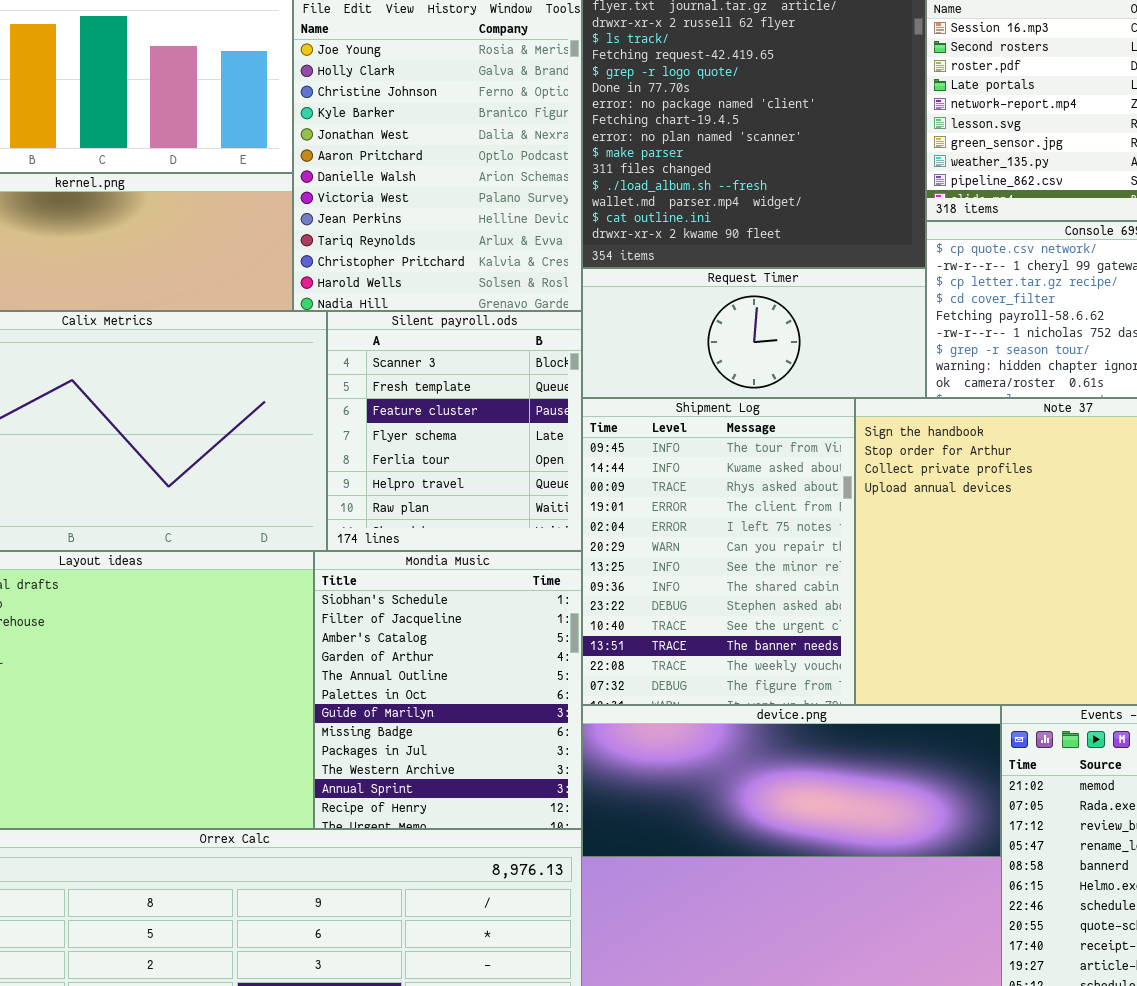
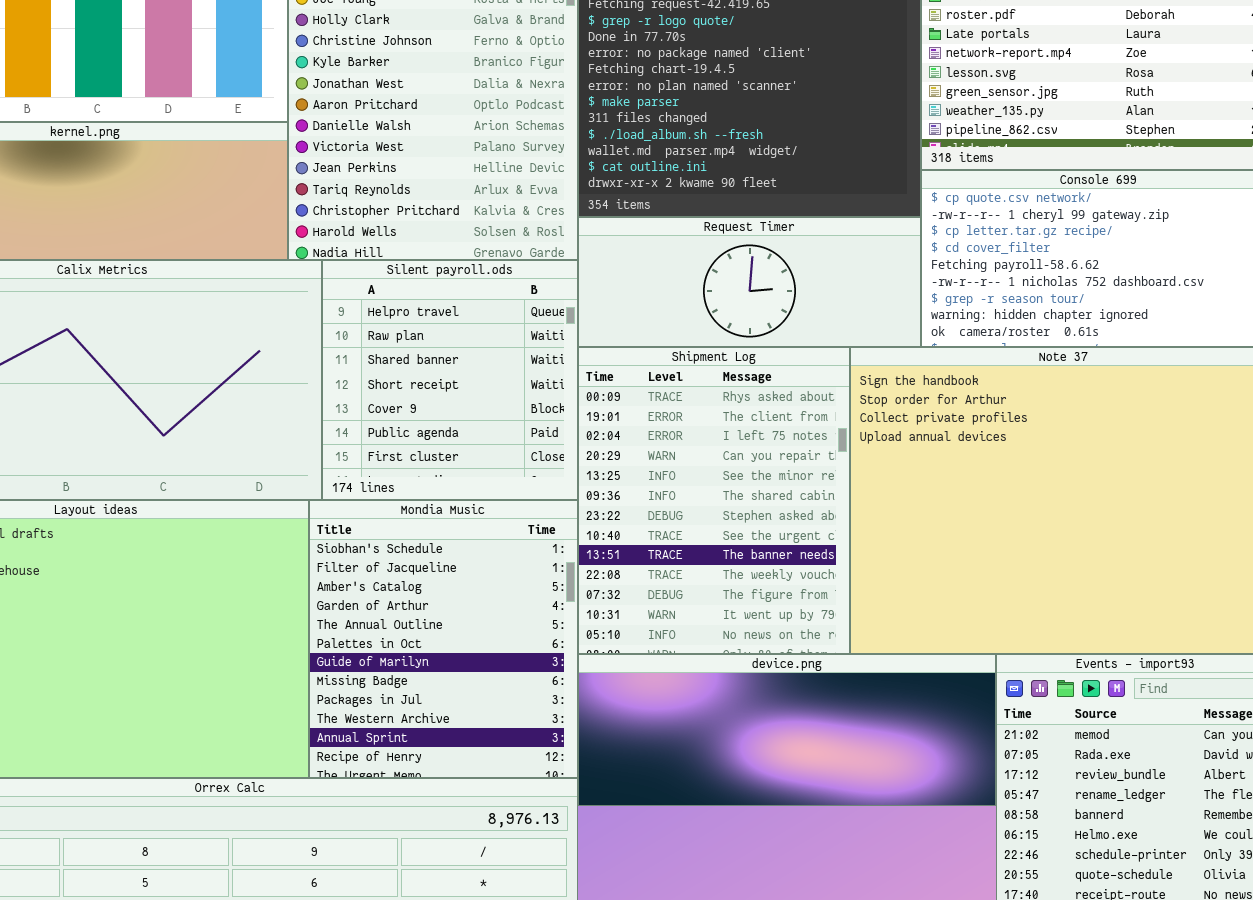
Silent payroll.ods: [327,311,582,551] -> [322,260,578,500], scrolled down 5 rows
Shipment Log: [582,398,855,705] -> [578,347,850,654], scrolled down 2 rows

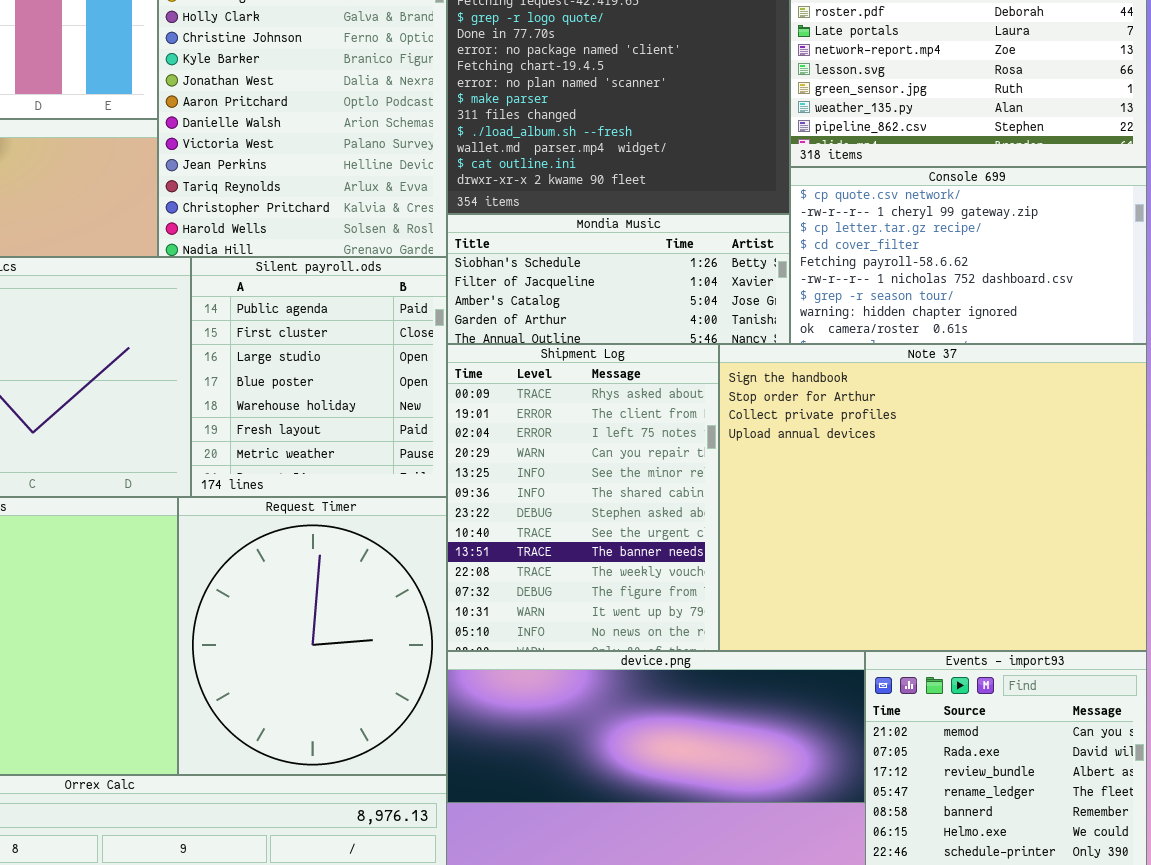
Request Timer: [578,217,921,347] -> [178,497,447,775], moved, resized
Silent payroll.ods: [322,260,578,500] -> [191,257,447,497], scrolled down 5 rows
Mondia Music: [309,500,578,778] -> [447,214,790,344], moved, resized

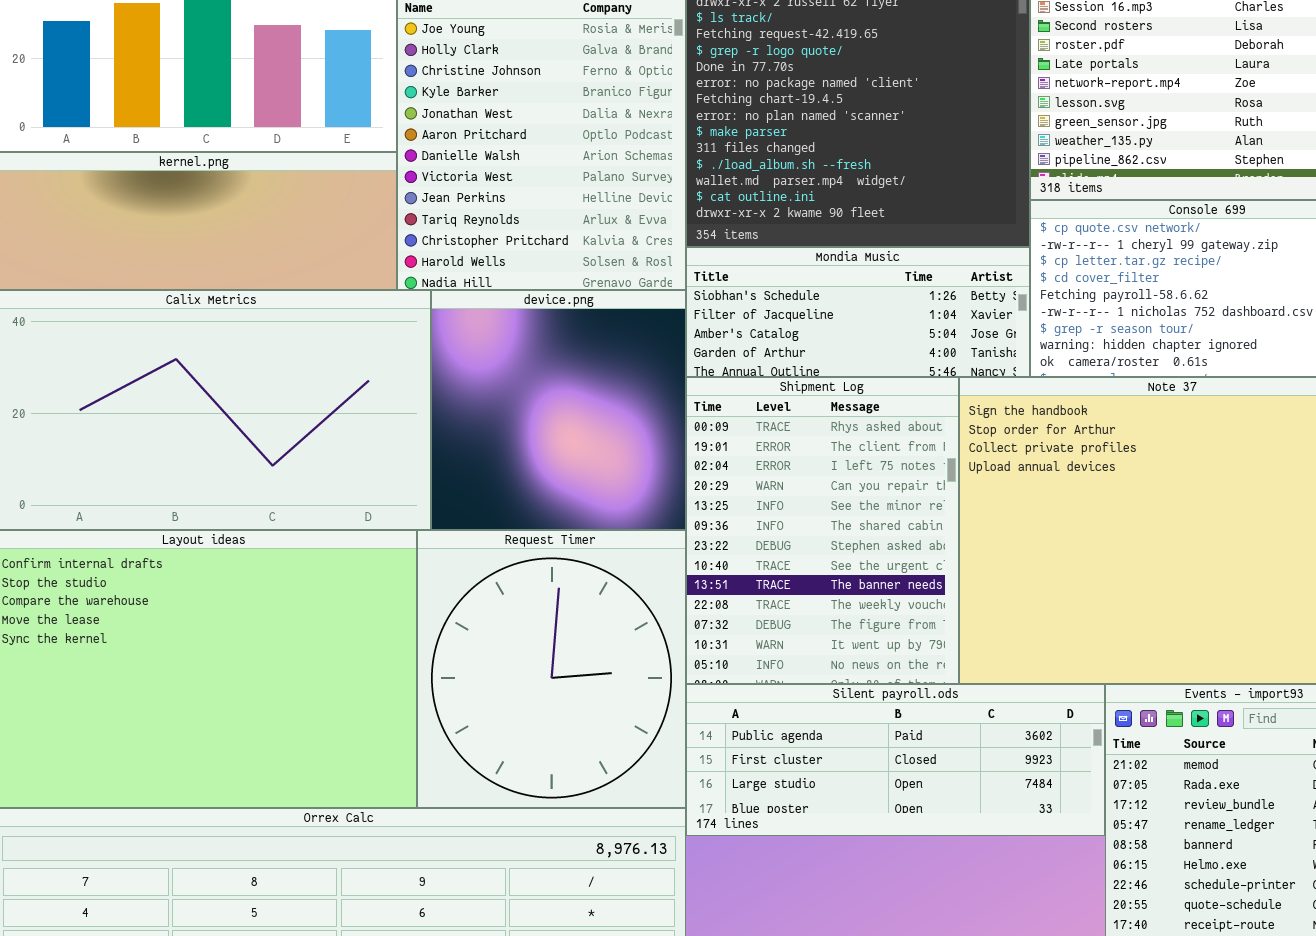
Silent payroll.ods: [191,257,447,497] -> [686,684,1105,836], moved, resized
device.png: [447,651,865,803] -> [431,290,686,530], moved, resized

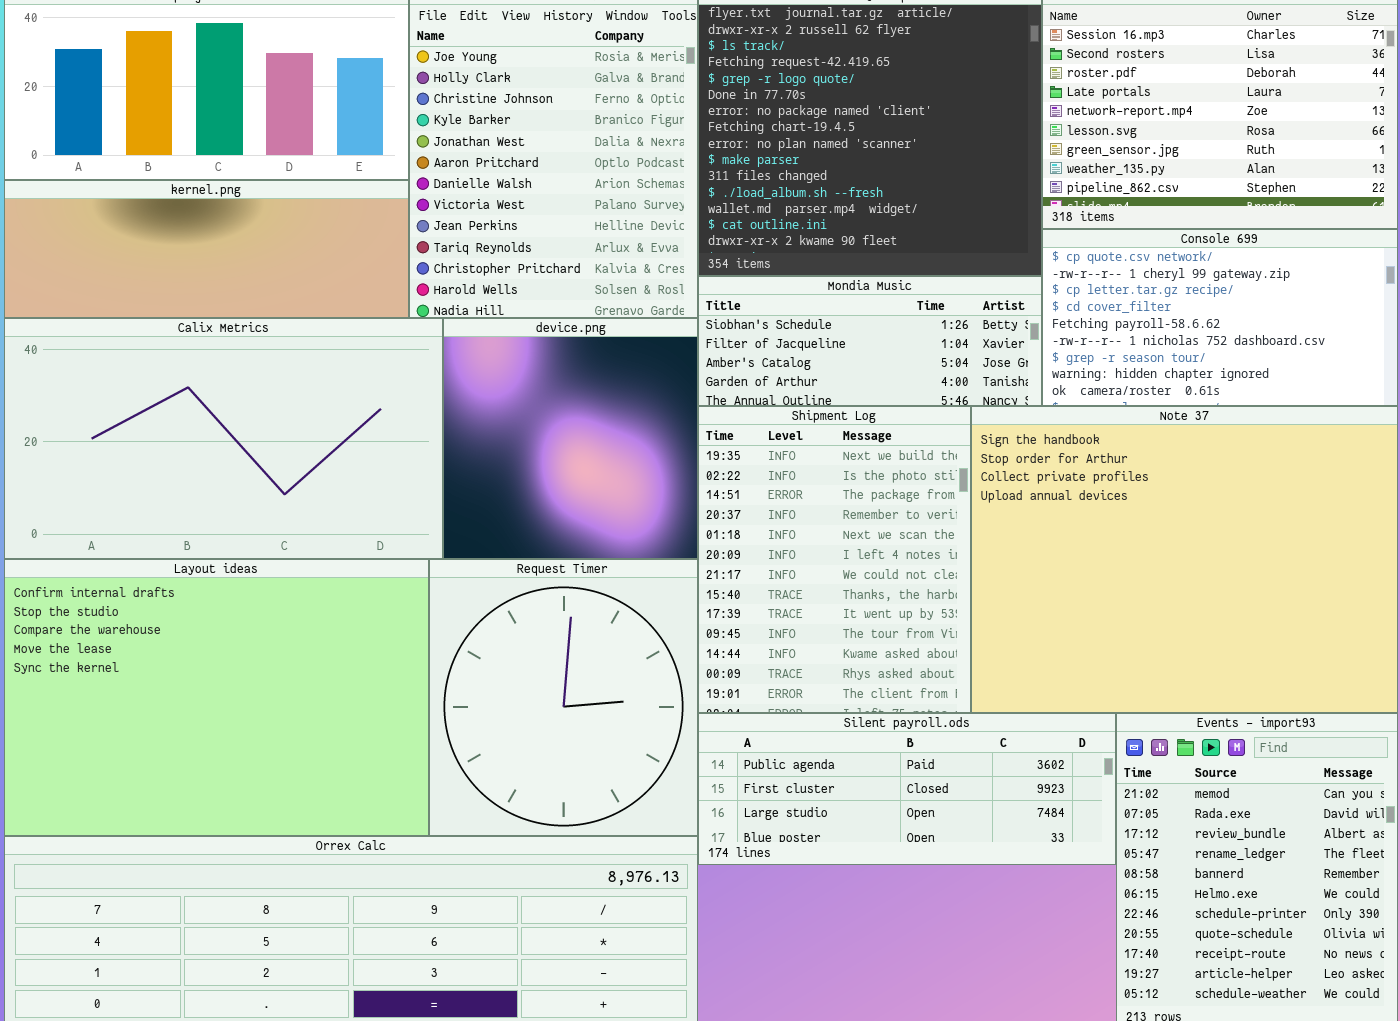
Shipment Log: [686,377,959,684] -> [698,406,971,713], scrolled up 11 rows

